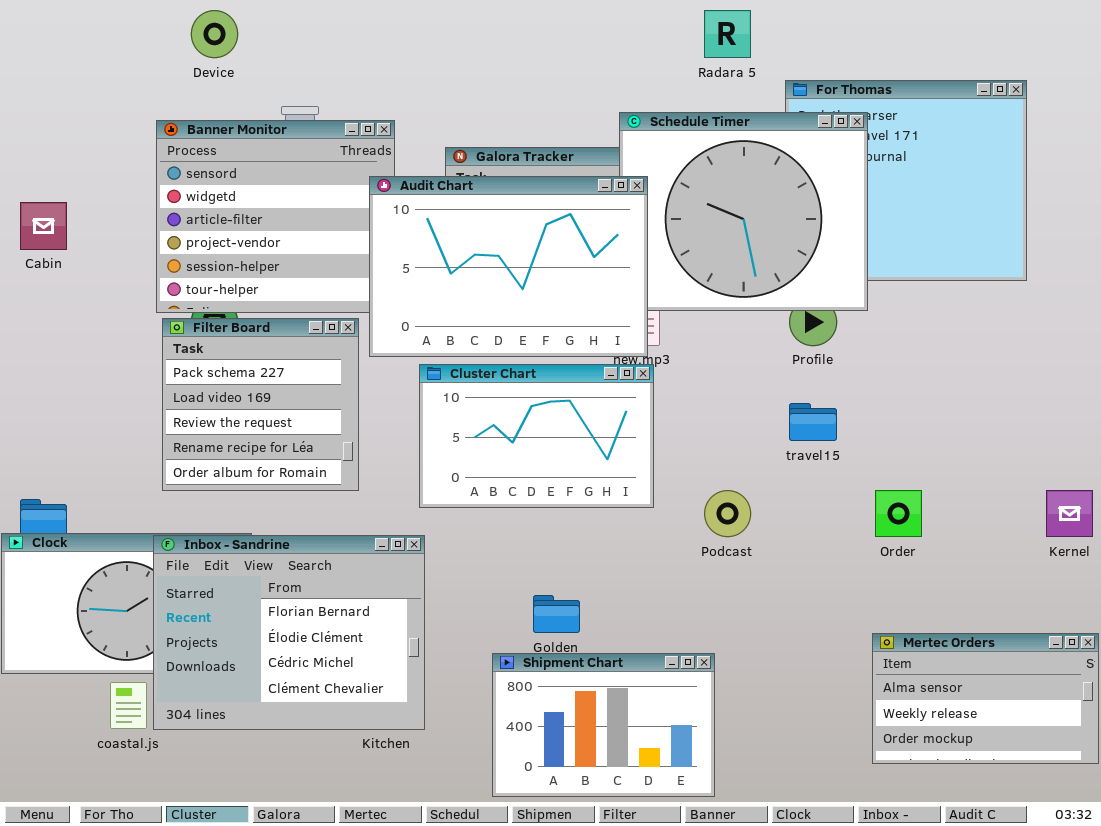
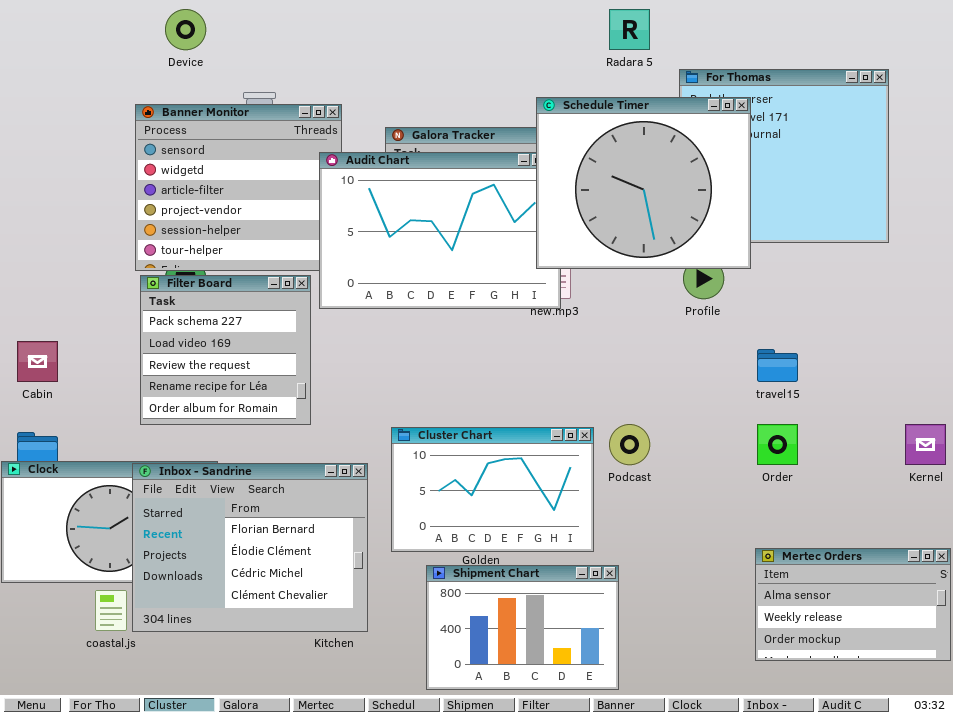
Schedule Timer: [619,112,868,311] -> [536,97,751,269], raised
Cabin: [20,202,67,250] -> [17,341,58,382], moved
Cluster Chart: [419,364,654,508] -> [391,427,594,552], moved
travel15: [789,403,837,441] -> [757,349,798,382], moved

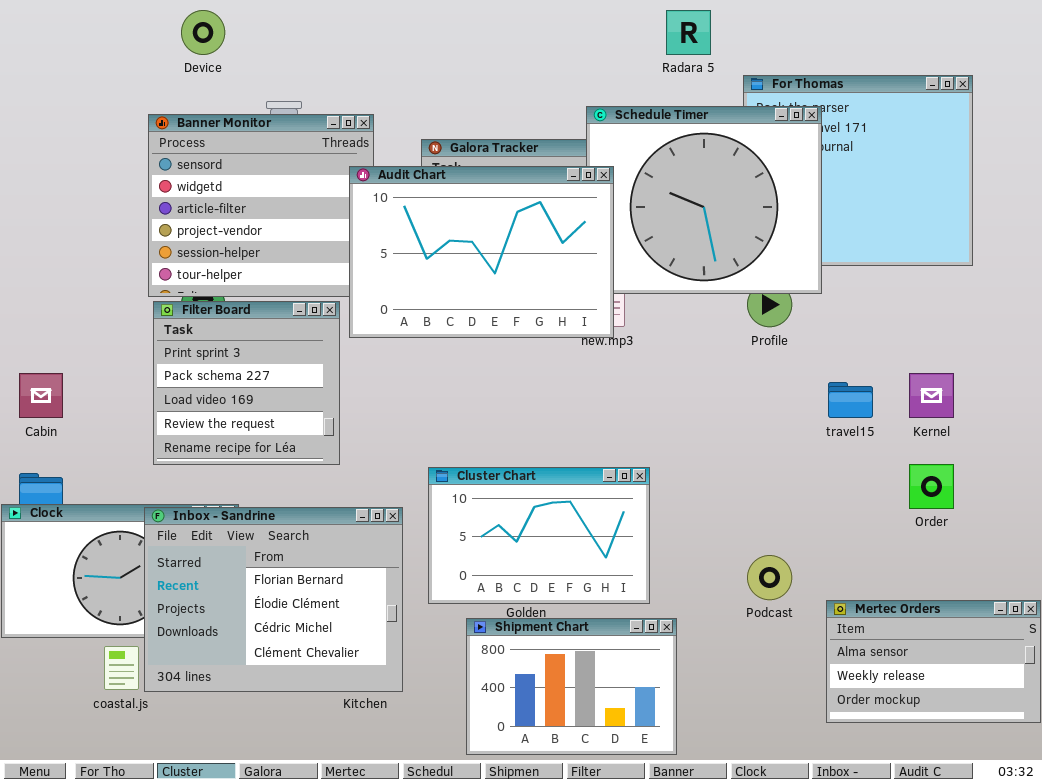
Audit Chart: [319,152,561,309] -> [349,166,614,338], raised
Filter Board: [140,275,311,425] -> [153,301,340,465], scrolled up 1 row
Podcast: [609,424,650,465] -> [747,555,792,600], moved
Order: [757,424,798,465] -> [909,464,954,509], moved
Kernel: [905,424,946,465] -> [909,373,954,418], moved

